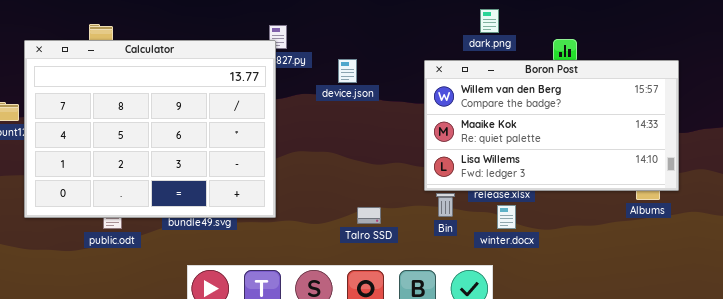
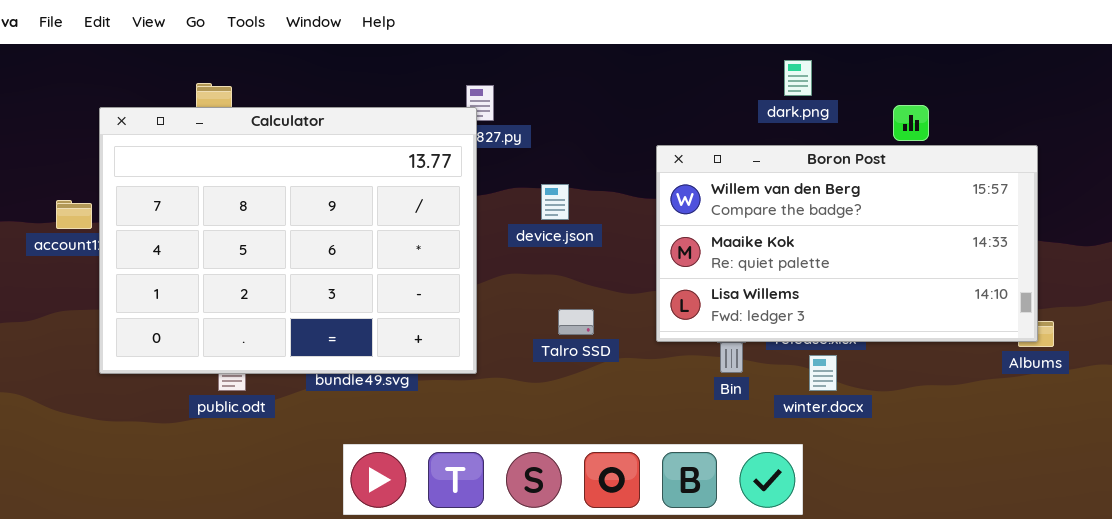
device.json: [338,59,357,83] -> [541,184,569,220], moved
Boron Post: [424,60,679,191] -> [656,145,1038,342], moved
Talro SSD: [357,207,381,224] -> [558,309,594,335], moved

